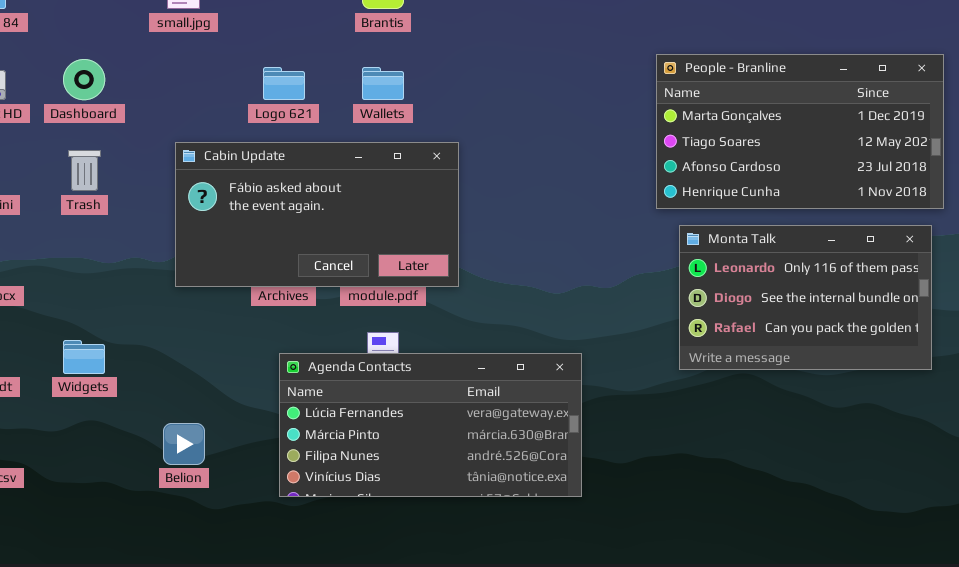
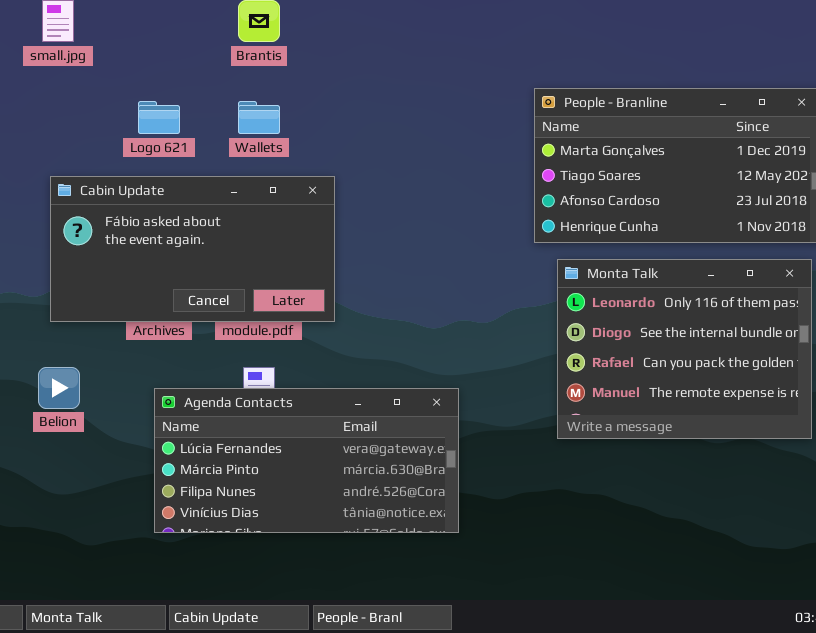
Monta Talk: [679,225,932,370] -> [557,259,812,439], resized
Belion: [163,423,205,465] -> [38,367,80,409], moved

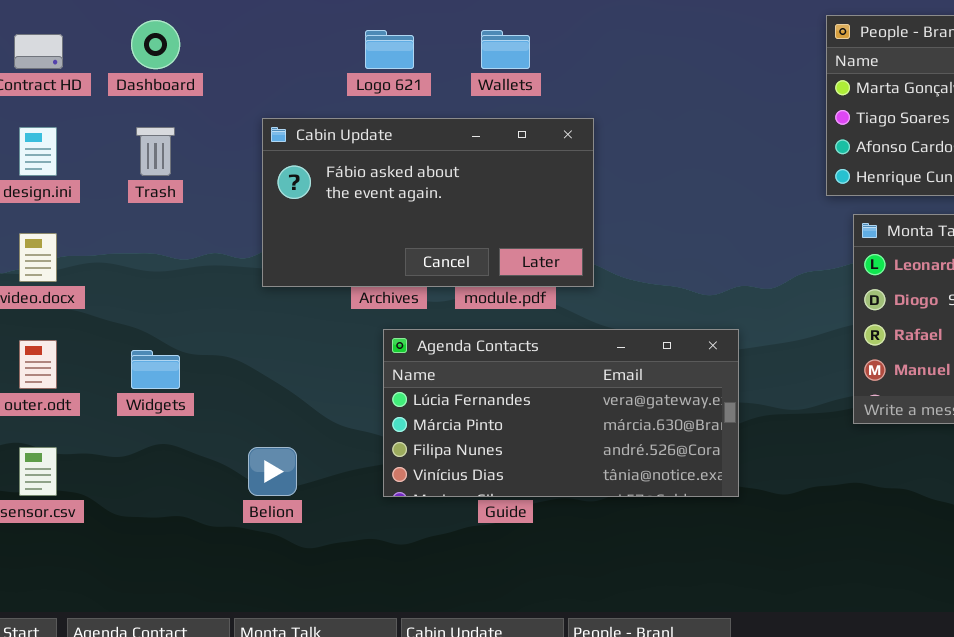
Belion: [38,367,80,409] -> [248,447,297,496], moved
Agenda Contacts: [154,388,459,533] -> [383,329,739,497], moved

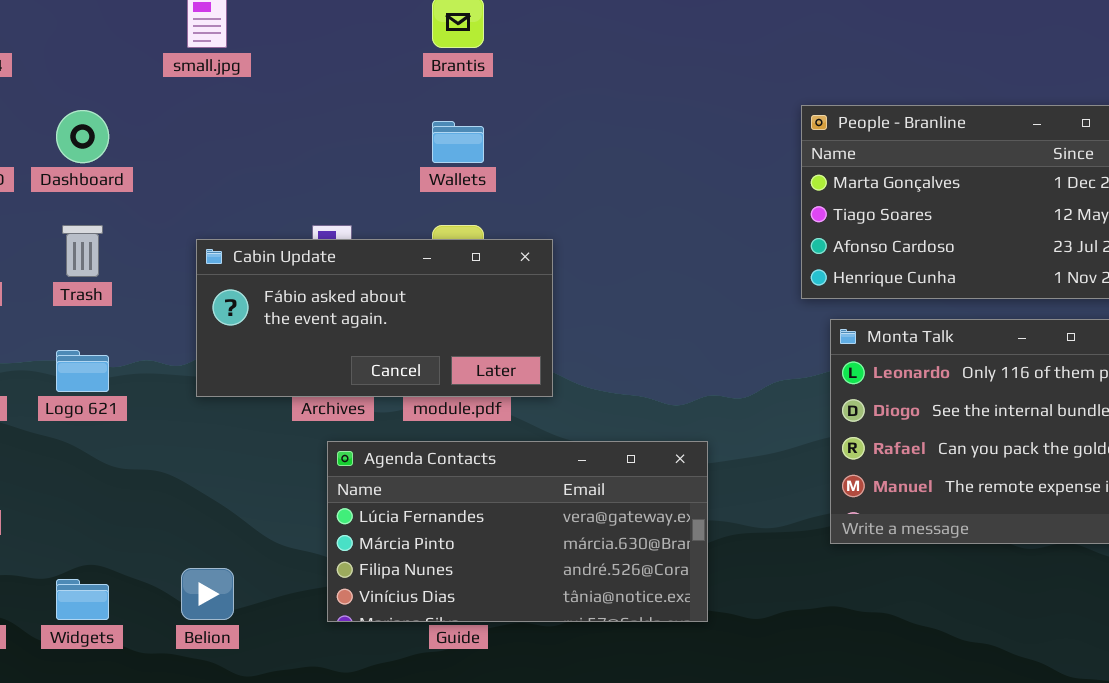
Logo 621: [365,30,414,69] -> [56,350,109,392], moved
Cabin Update: [262,118,594,287] -> [196,239,553,397], resized
Widgets: [131,350,180,389] -> [56,579,109,620], moved

